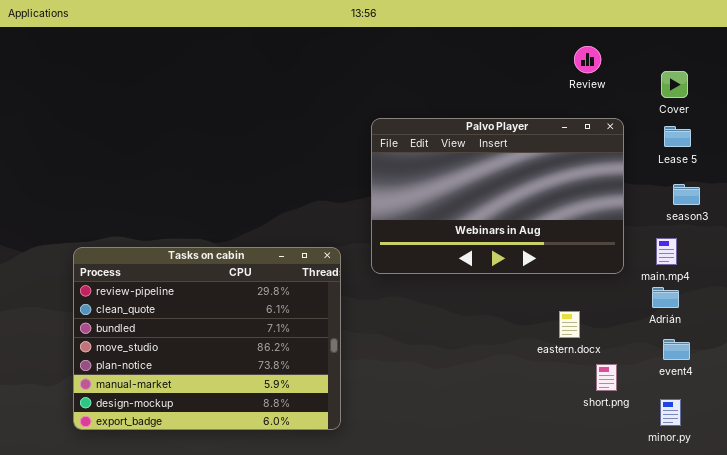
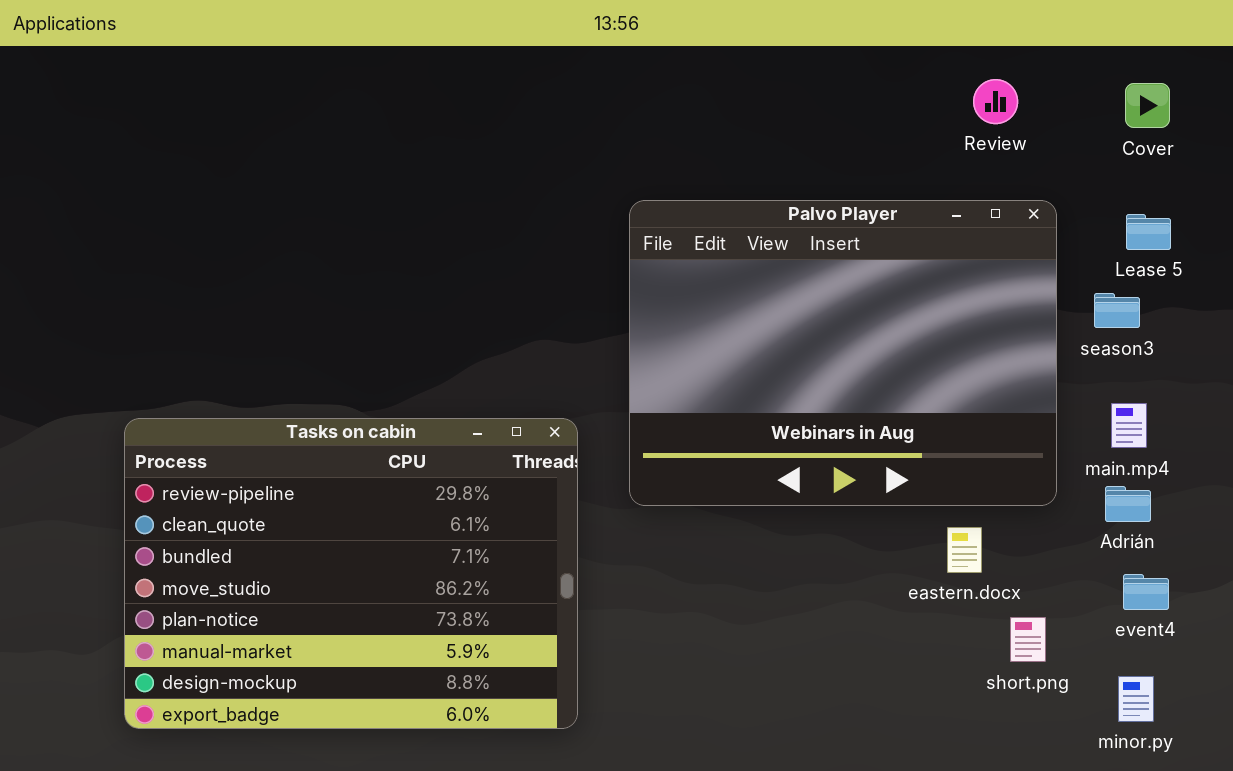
Cover: [661,71,688,98] -> [1125,83,1170,128], moved
Palvo Player: [371,118,624,274] -> [629,200,1057,506], resized
season3: [673,184,700,205] -> [1094,293,1140,328], moved

